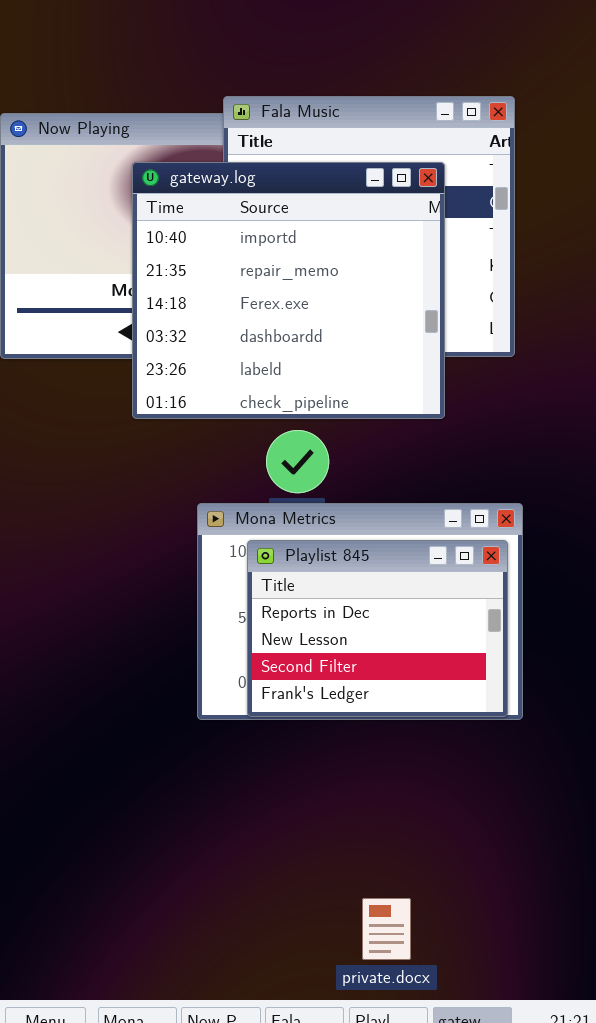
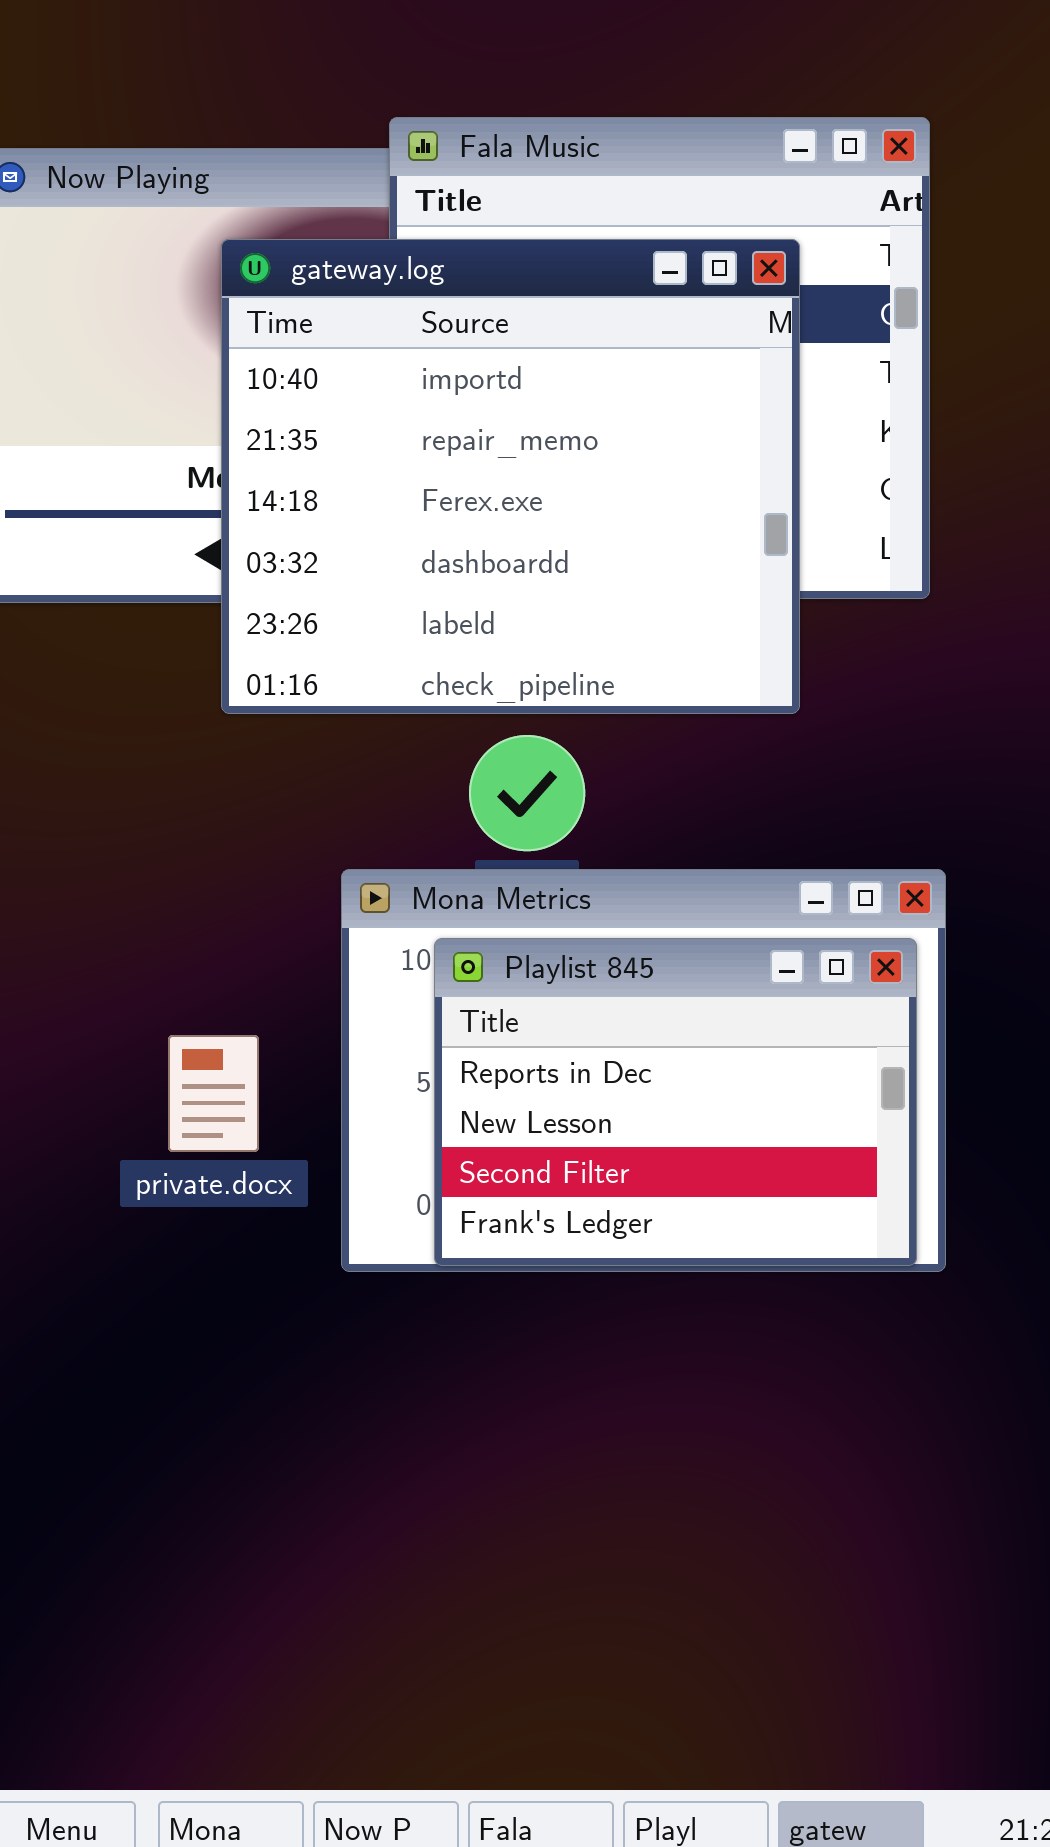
private.docx: [362,898,411,960] -> [168,1035,259,1152], moved

